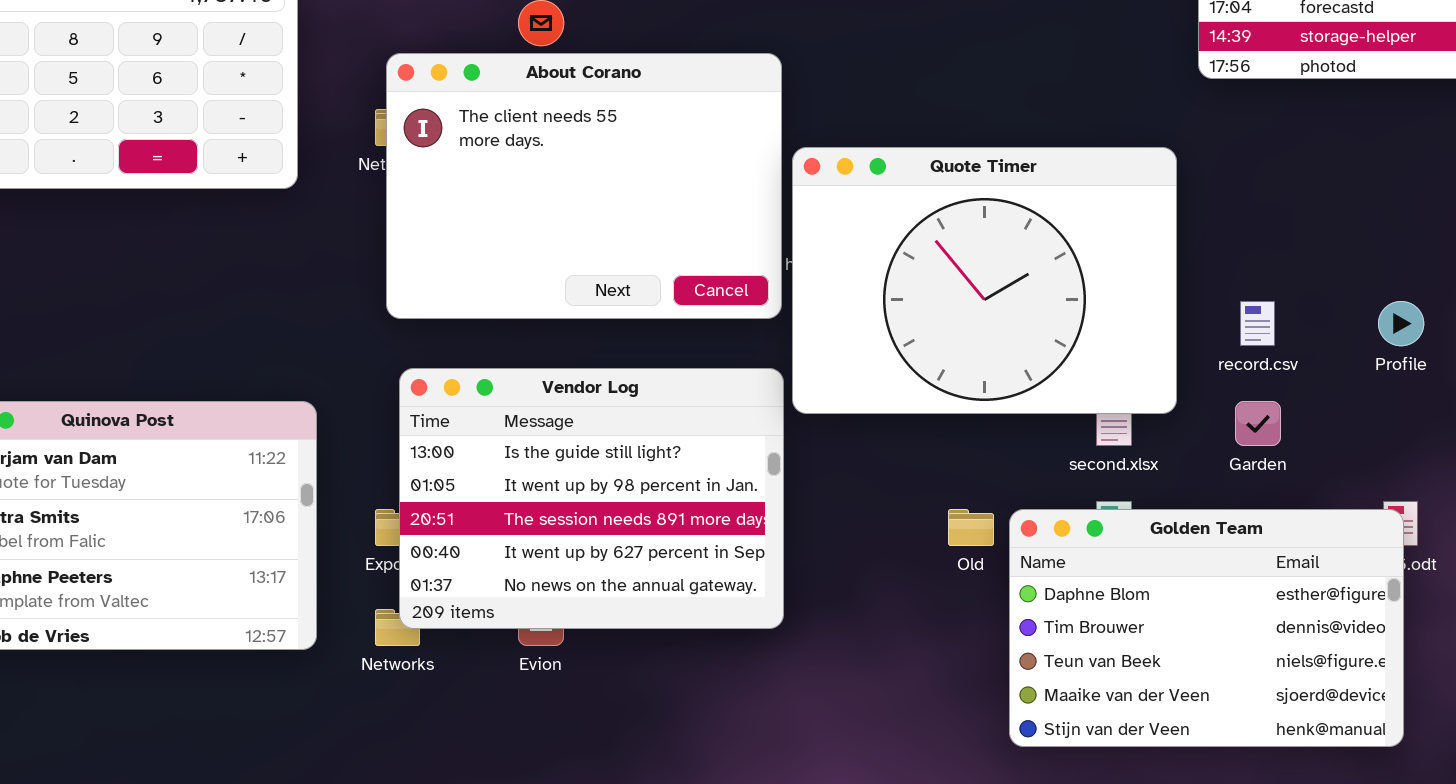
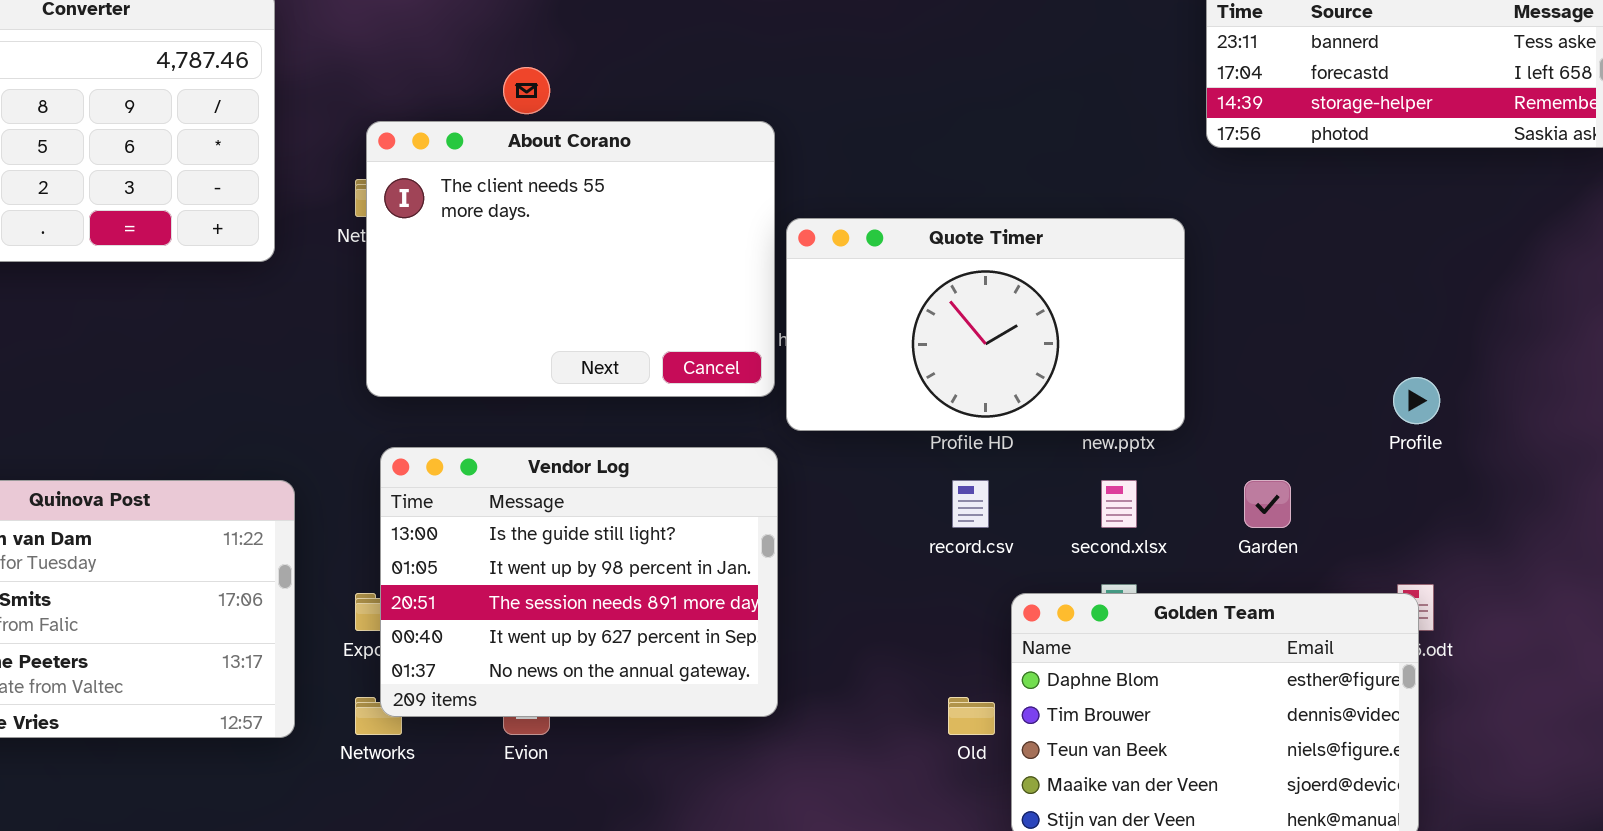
Quote Timer: [792,147,1177,414] -> [786,218,1185,431], resized
record.csv: [1240,301,1275,346] -> [952,480,989,528], moved
Old: [948,509,994,546] -> [948,697,995,735], moved

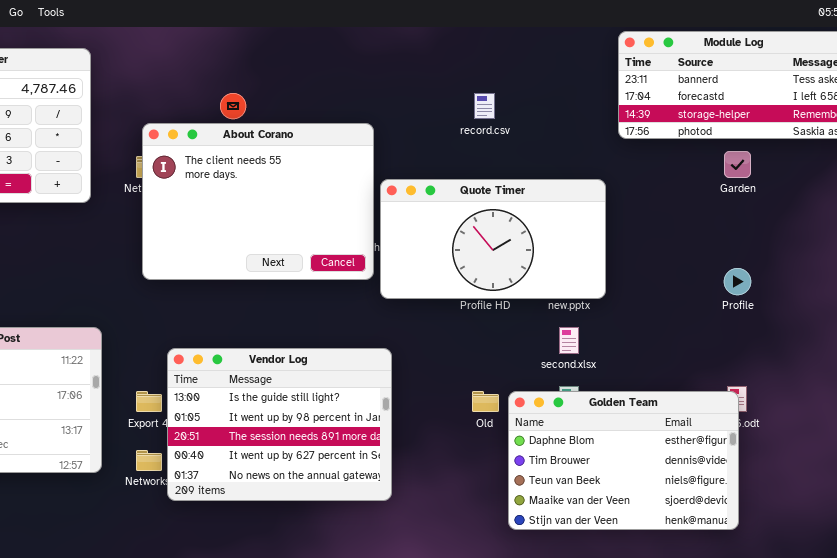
Vendor Log: [380,447,778,717] -> [167,348,392,501], moved
record.csv: [952,480,989,528] -> [474,93,495,119], moved
Garden: [1244,480,1291,528] -> [724,151,751,178], moved
Old: [948,697,995,735] -> [472,391,499,412], moved

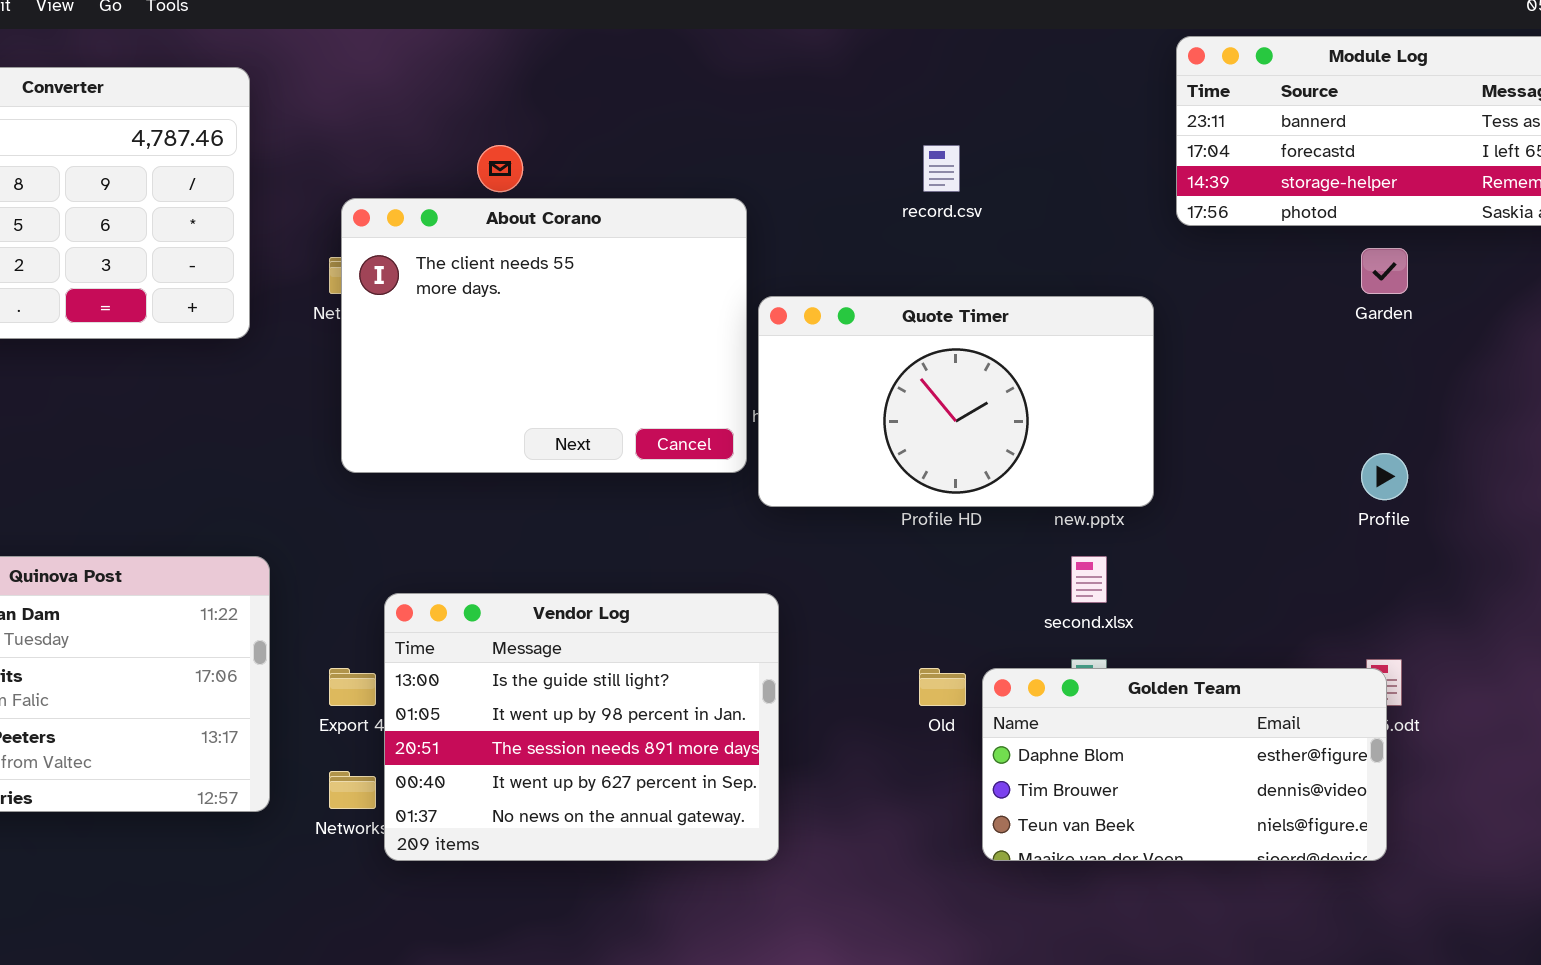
Golden Team: [508,391,739,530] -> [982,668,1387,861], resized

